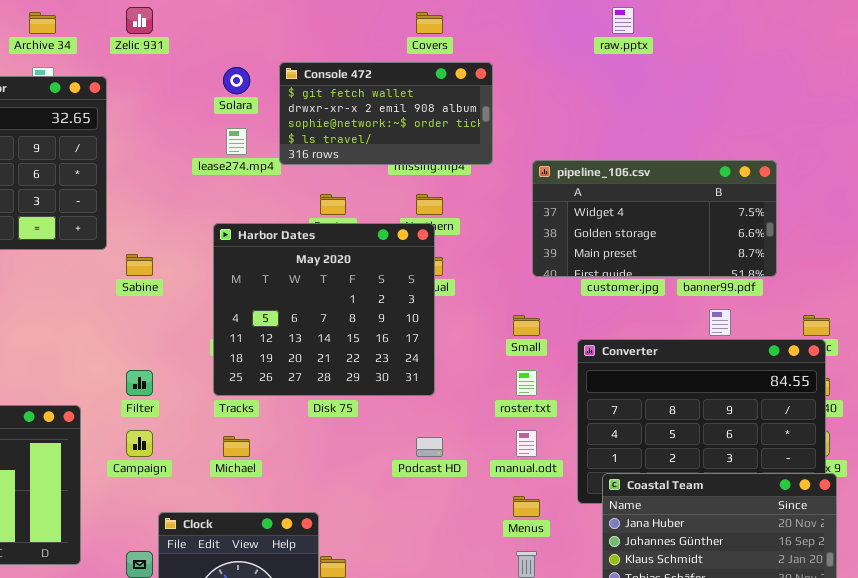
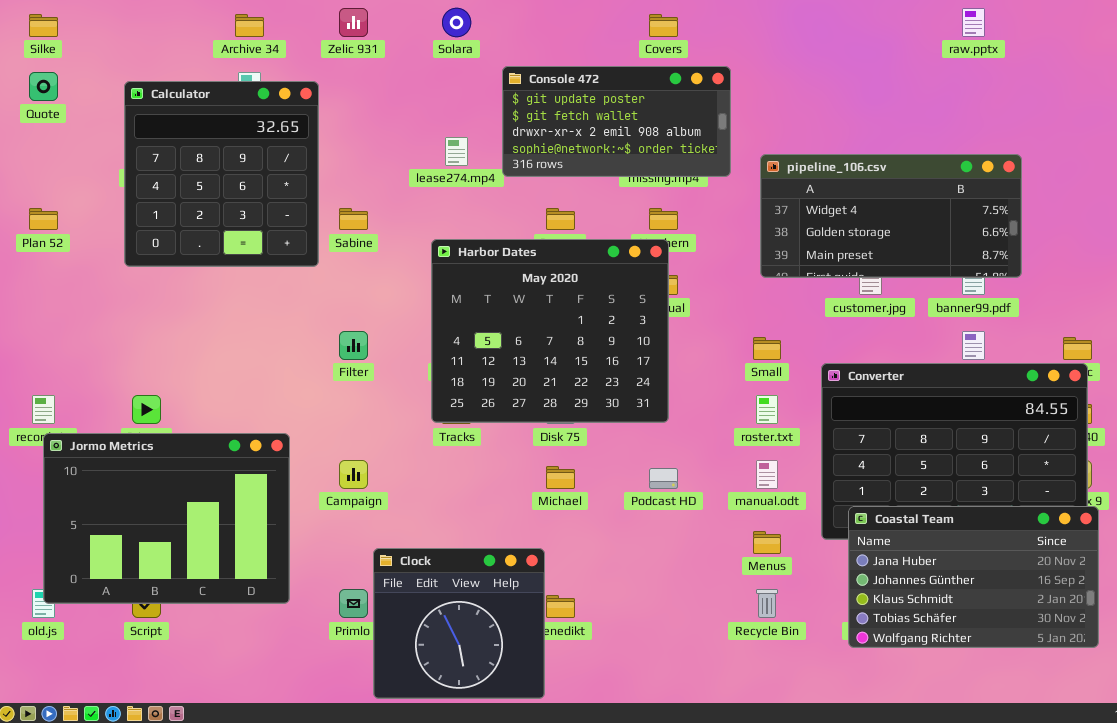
raw.pptx: [612,7,634,34] -> [962,8,985,37], moved
Console 472: [279,62,493,165] -> [502,66,731,177], scrolled up 1 row
Solara: [223,67,250,94] -> [442,8,471,37], moved
pipeline_106.csv: [532,160,777,277] -> [760,154,1022,278], moved
Sabine: [126,254,153,276] -> [339,208,368,230], moved
Filter: [126,370,153,396] -> [339,331,368,360], moved
Michael: [223,436,250,457] -> [546,466,575,489], moved

